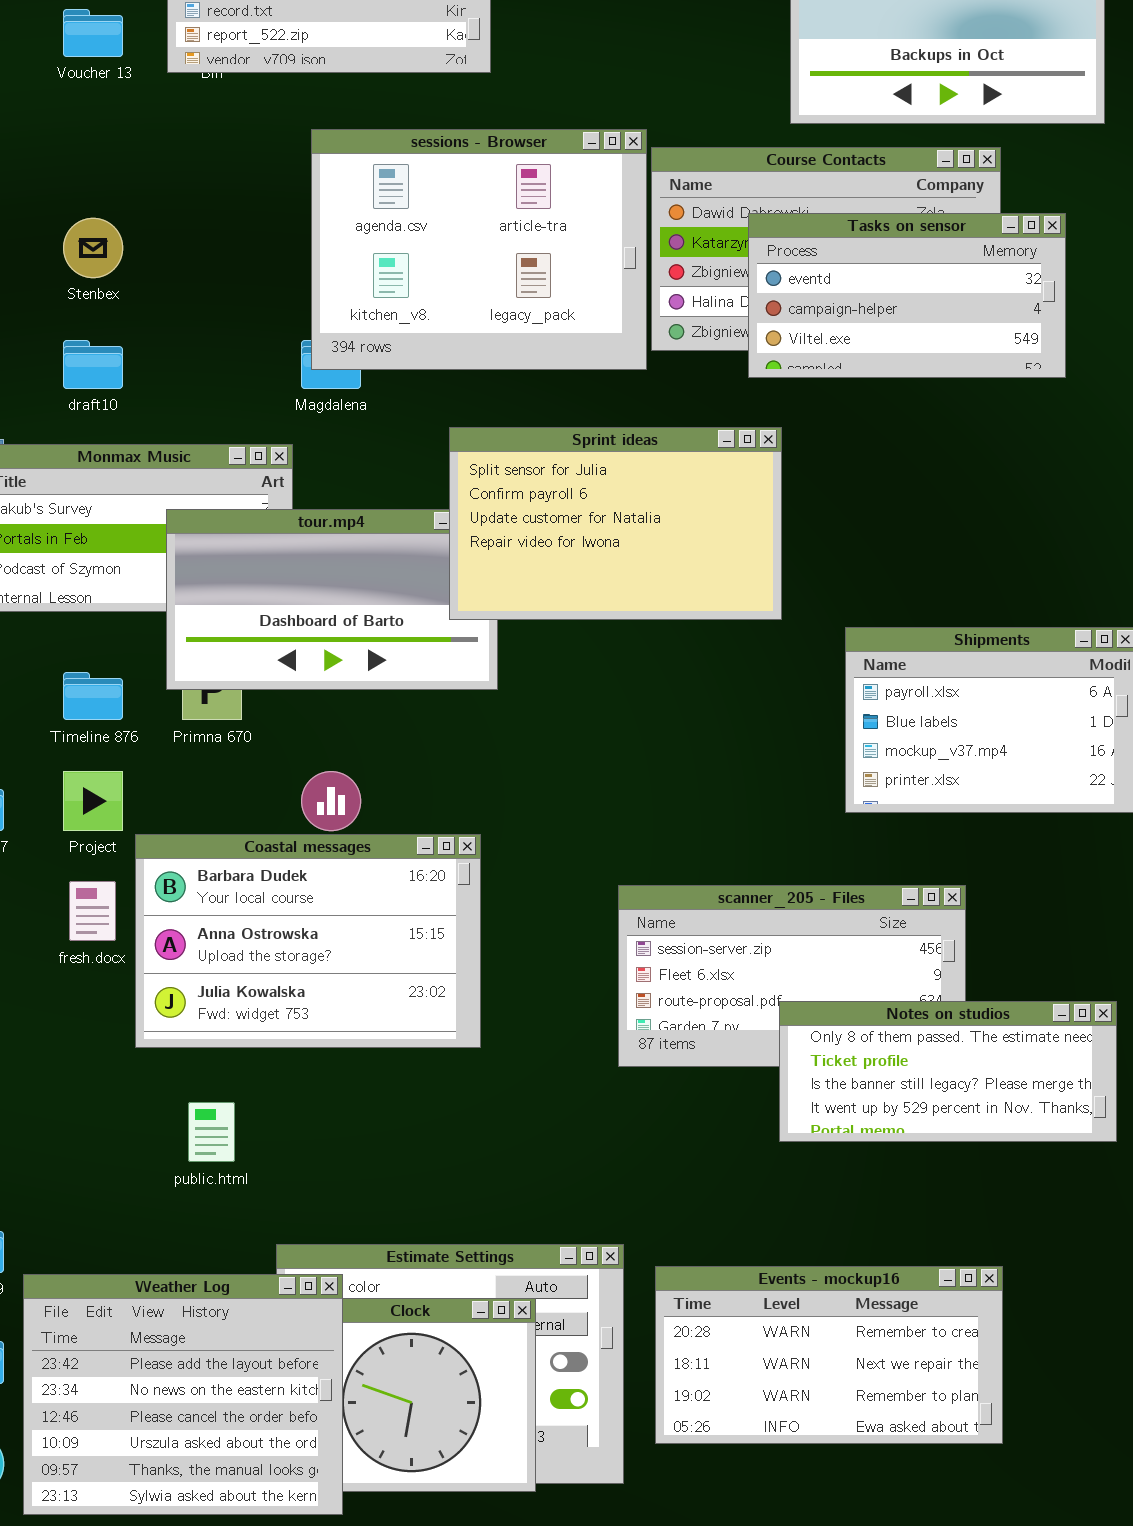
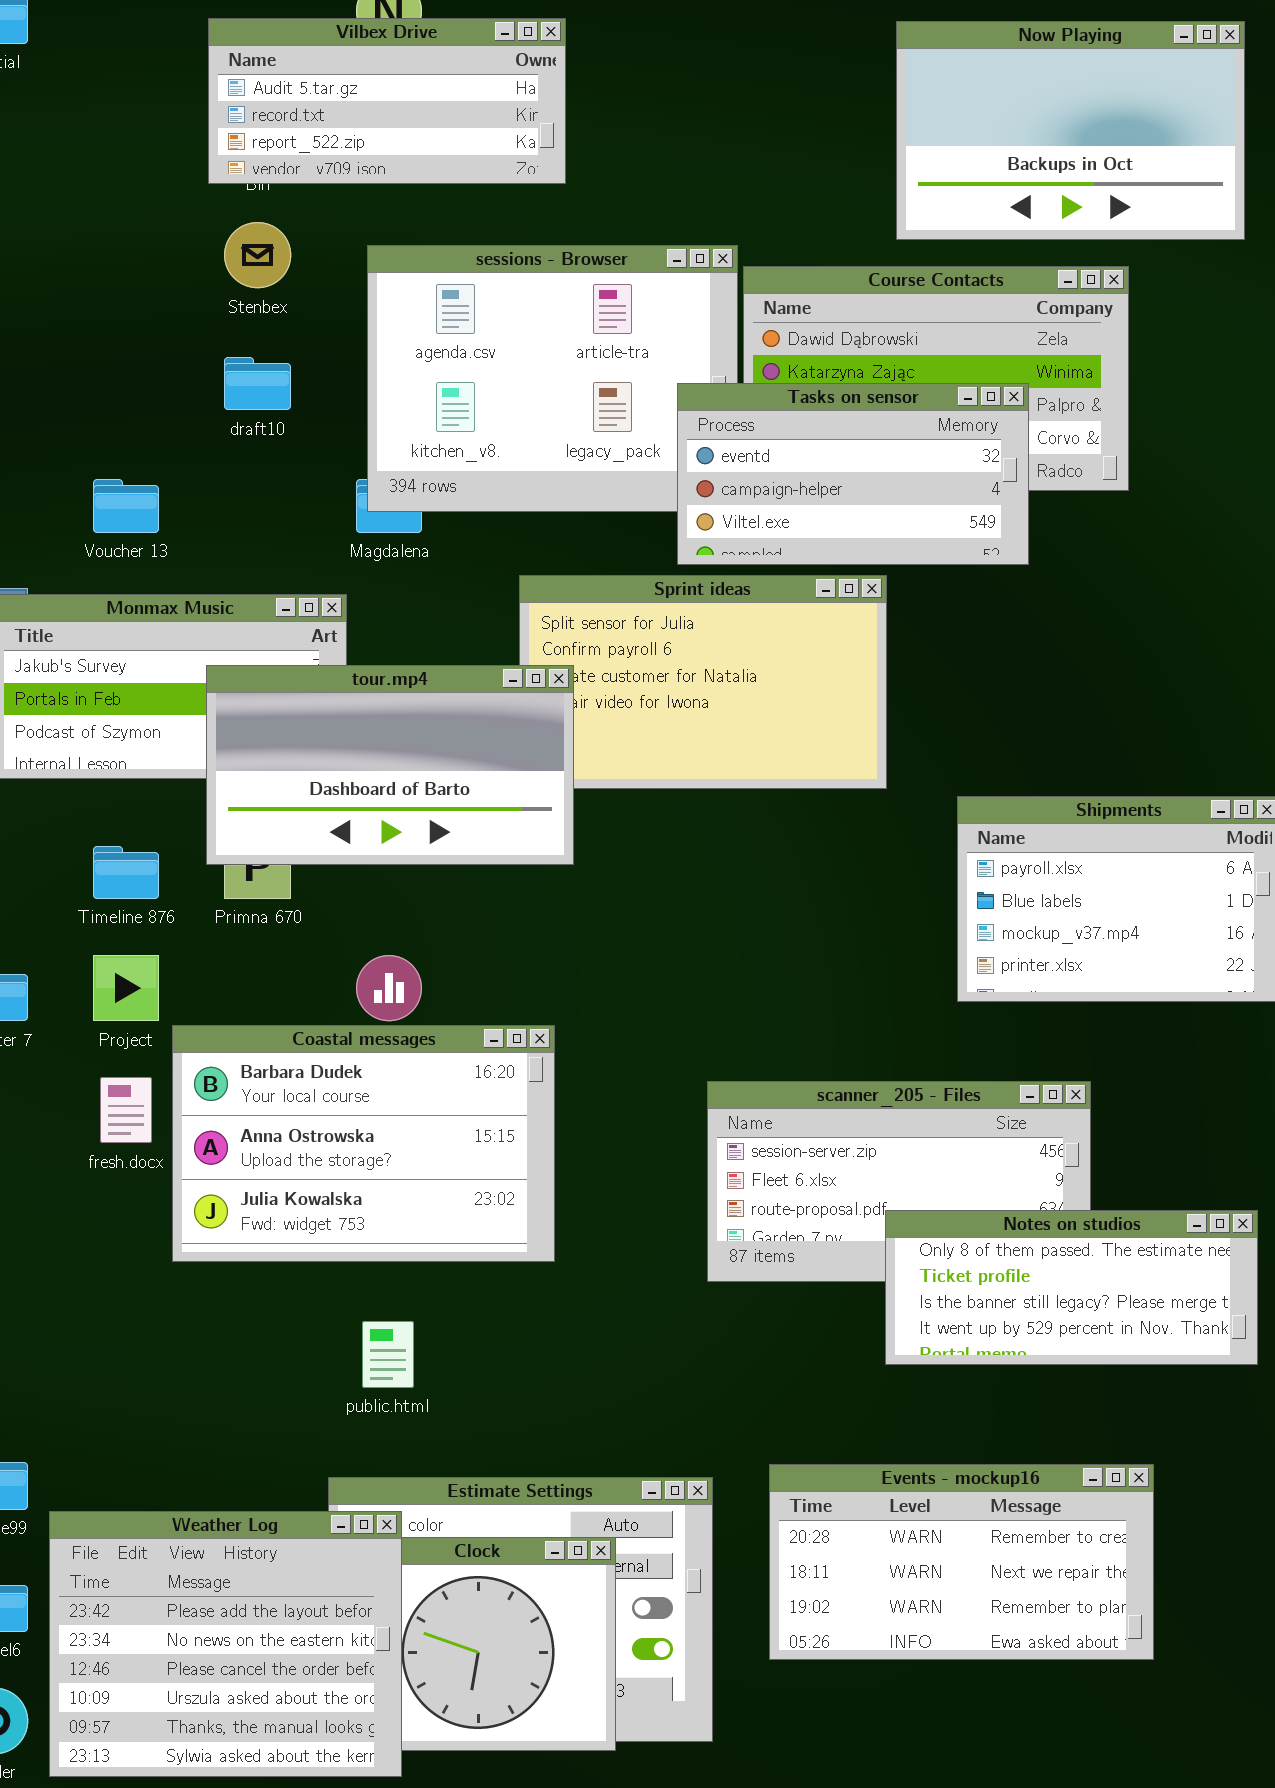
Voucher 13: [63,9,123,57] -> [93,479,159,533], moved
Tasks on sensor: [748,213,1066,378] -> [677,383,1029,565], moved
Stenbex: [63,218,123,278] -> [224,222,291,288], moved
draft10: [63,340,123,389] -> [224,357,291,410], moved
tour.mp4: [166,509,498,690] -> [206,665,574,865], raised
public.html: [188,1102,235,1162] -> [362,1321,414,1388], moved
Events - mockup16: [655,1266,1003,1444] -> [769,1464,1154,1660], moved

